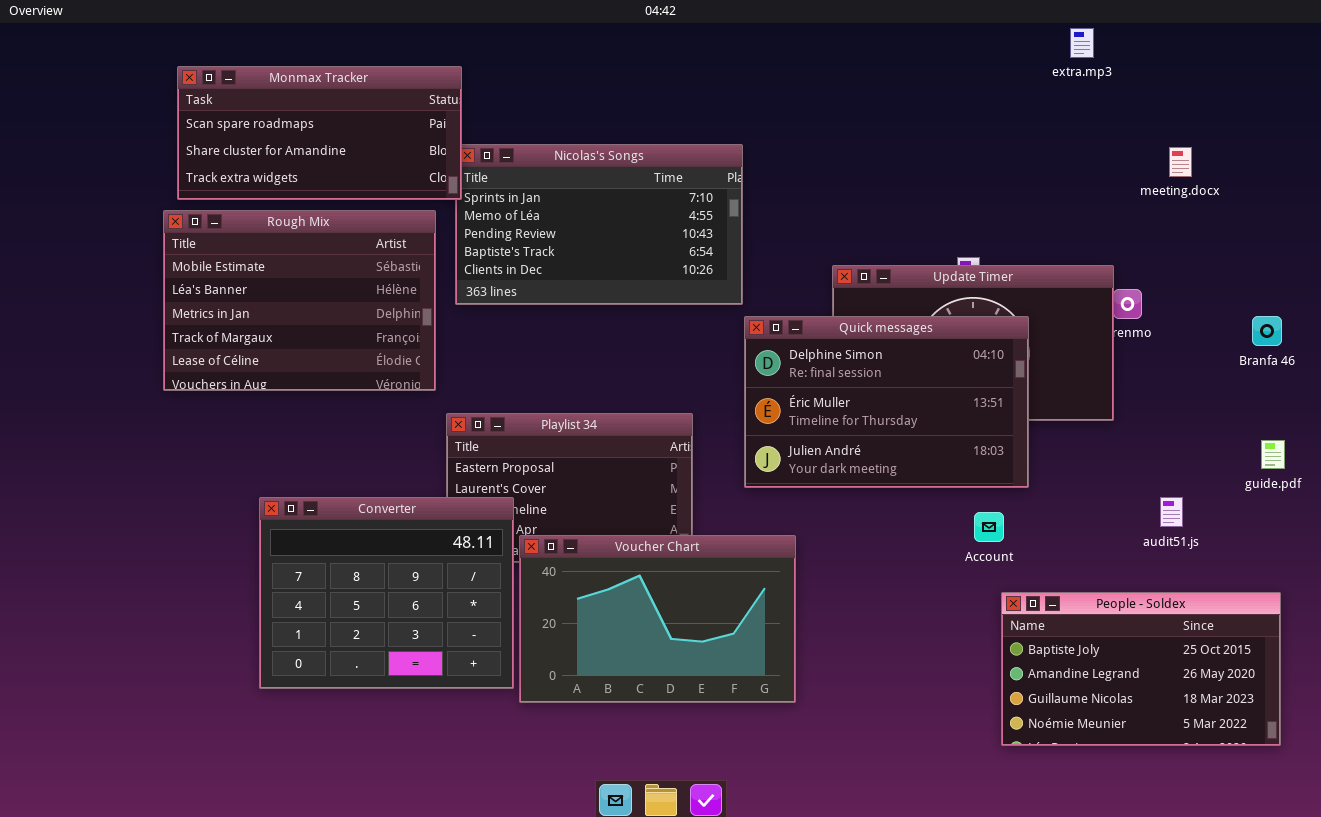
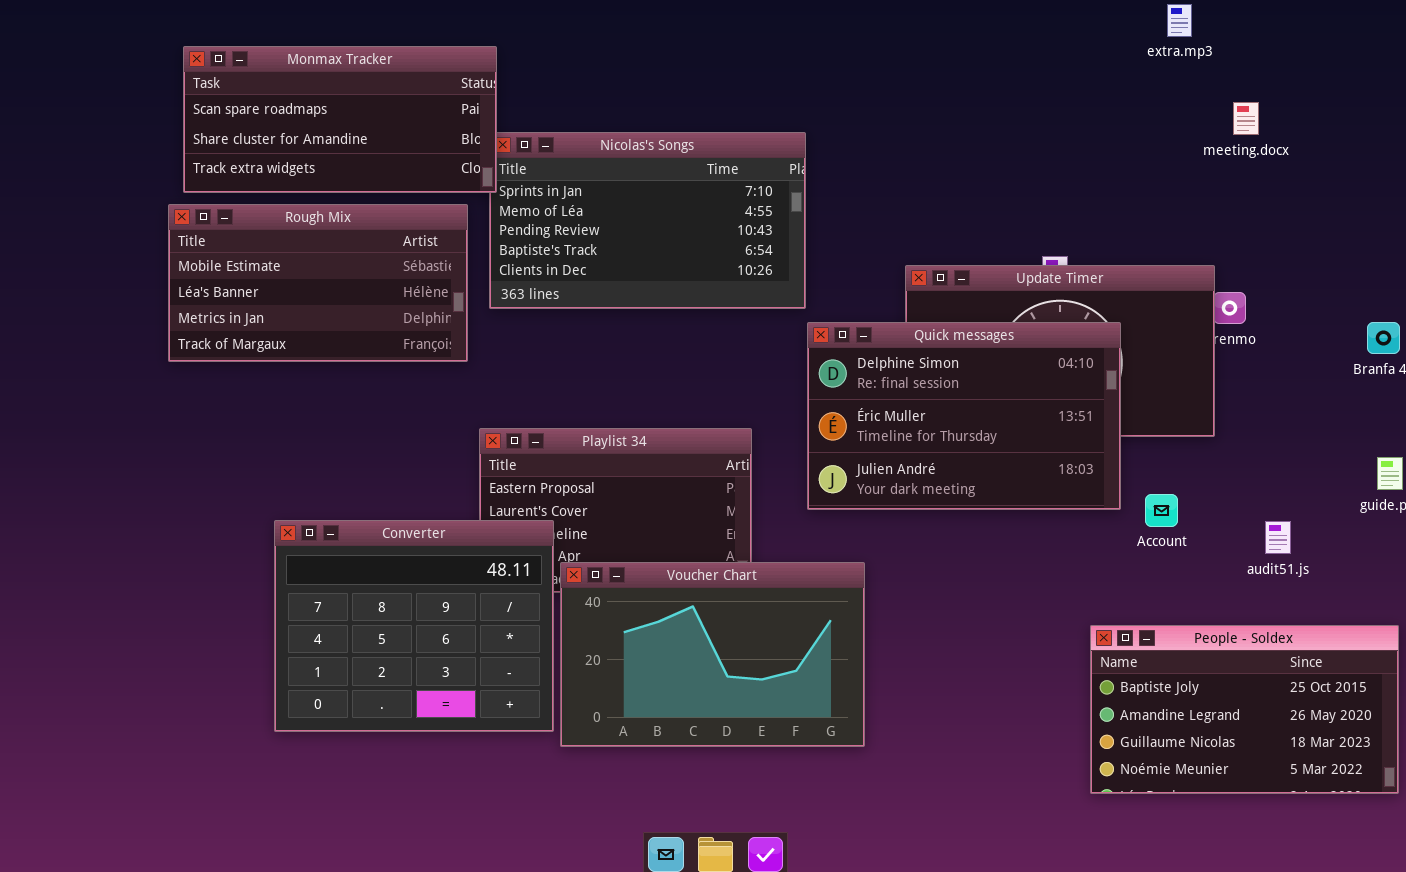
meeting.docx: [1169,147,1192,177] -> [1233,102,1259,135], moved
Rough Mix: [163,210,436,391] -> [168,204,468,362], resized
Account: [974,512,1004,542] -> [1145,494,1178,527], moved

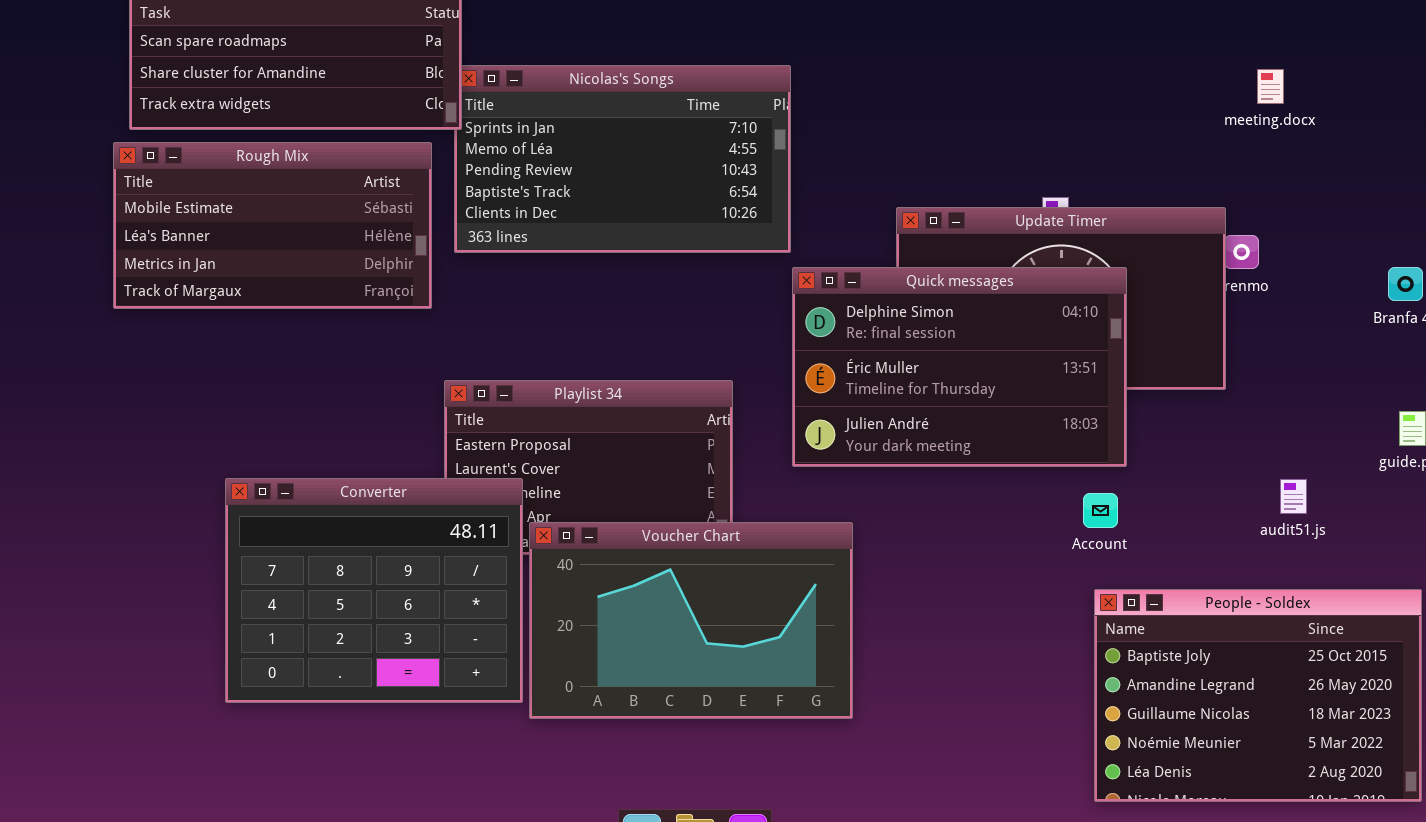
meeting.docx: [1233,102,1259,135] -> [1257,69,1284,104], moved
Account: [1145,494,1178,527] -> [1083,493,1118,528], moved
People - Soldex: [1090,625,1399,794] -> [1094,589,1422,802], resized

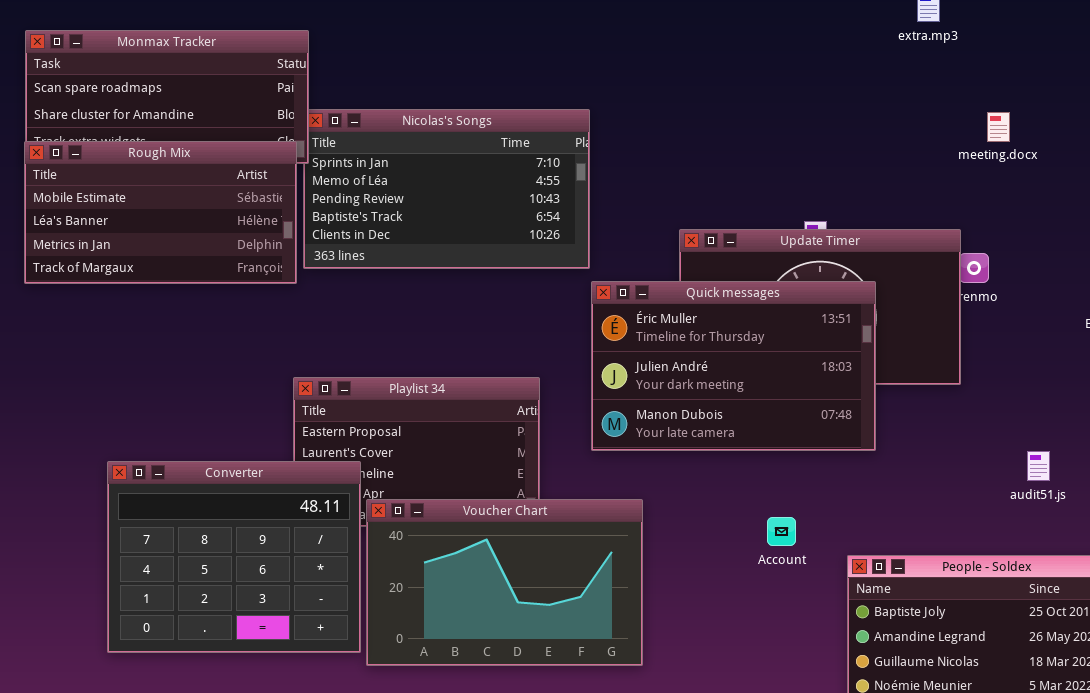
Rough Mix: [113,142,432,309] -> [24,141,297,284], moved
Quick messages: [792,267,1127,467] -> [591,281,876,451], scrolled down 1 row
audit51.js: [1280,479,1307,514] -> [1027,451,1050,481], moved
Account: [1083,493,1118,528] -> [767,517,796,546], moved

